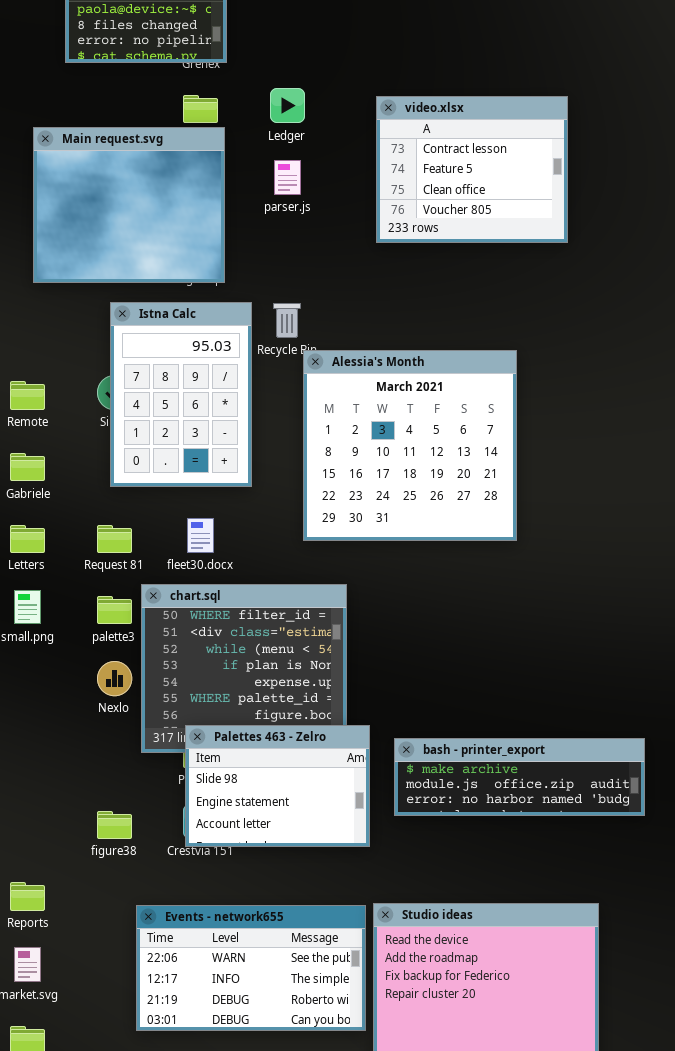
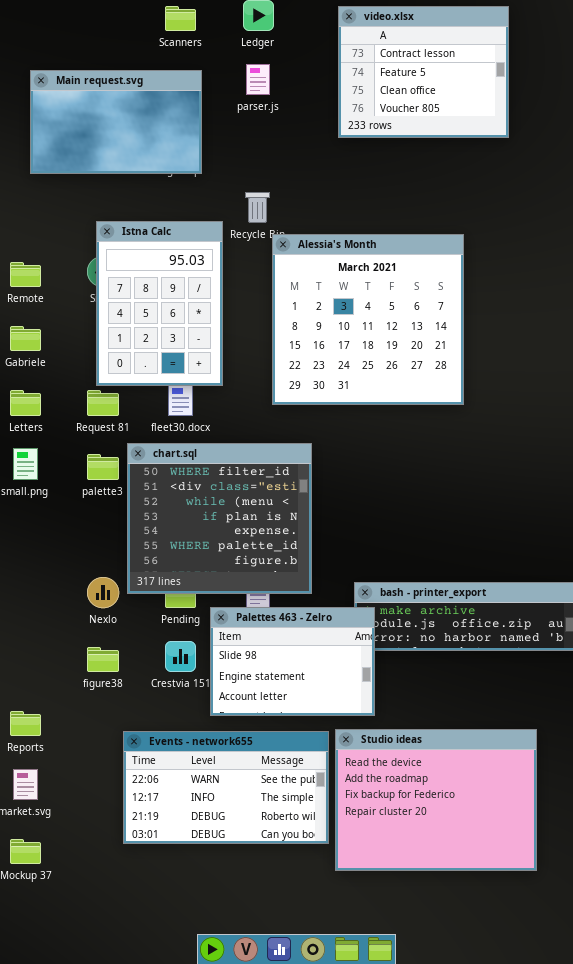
Main request.svg: [33,127,225,283] -> [30,70,202,174], resized
Istna Calc: [110,302,252,487] -> [96,221,223,386], moved
Nexlo: [97,661,132,696] -> [87,577,119,608], moved
Palettes 463 - Zelro: [185,725,370,847] -> [210,607,375,716], moved

